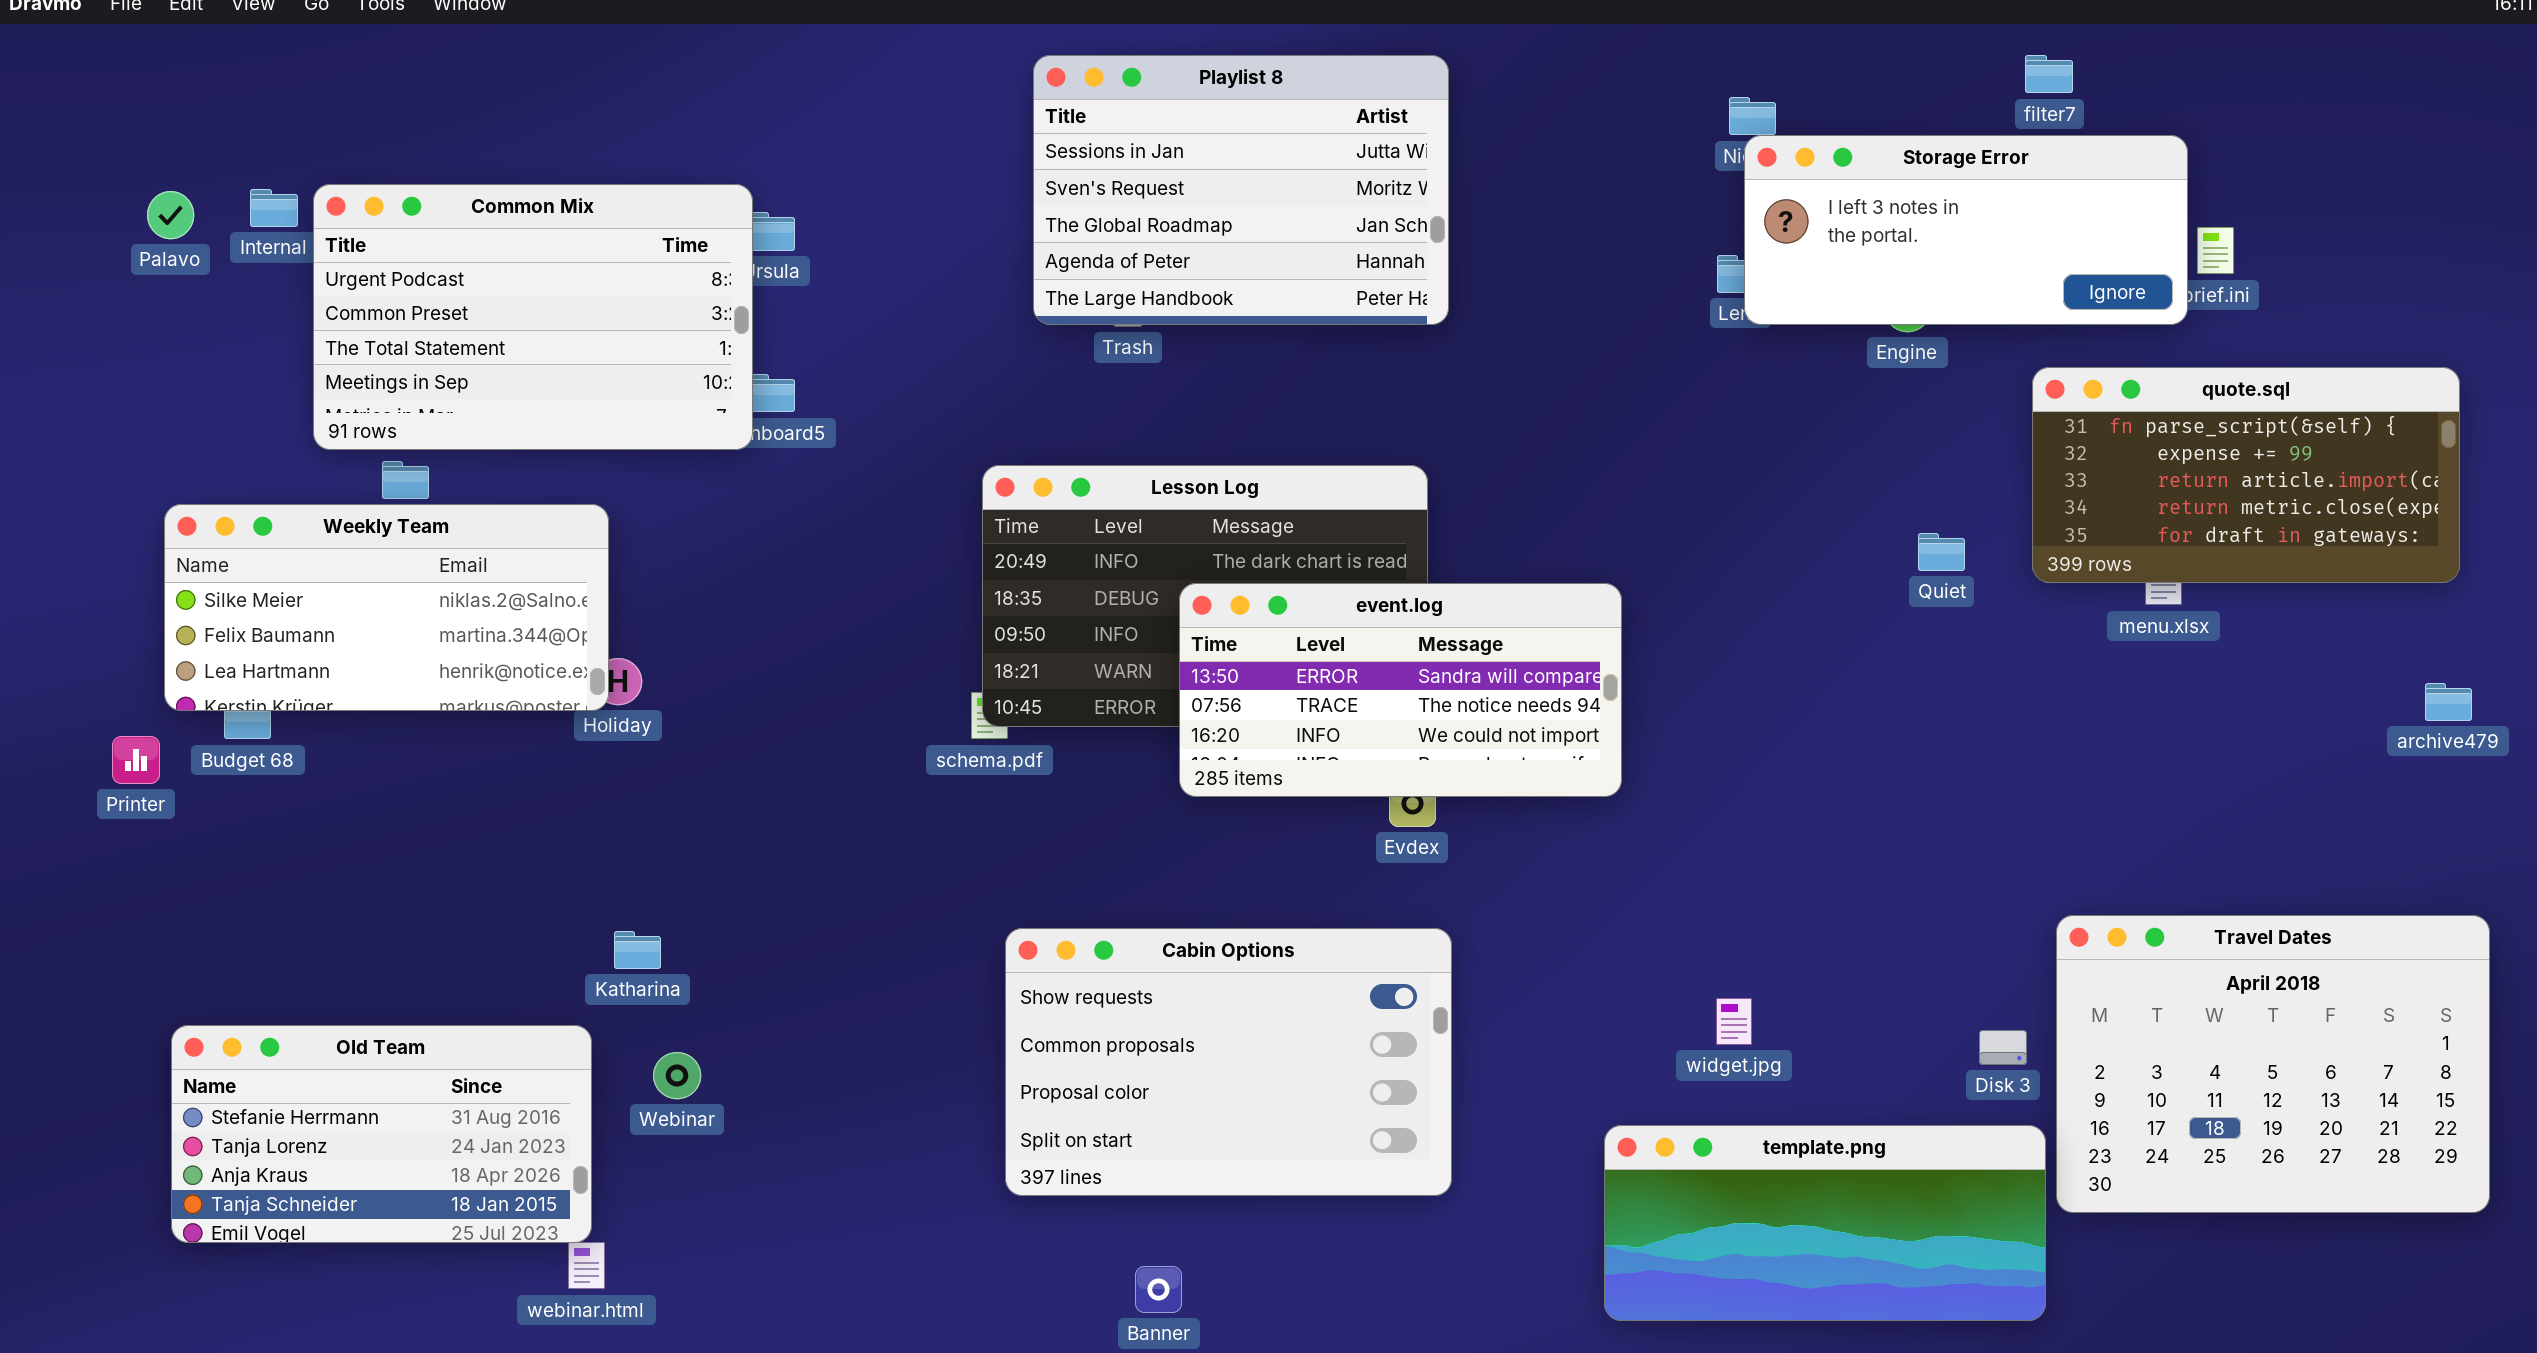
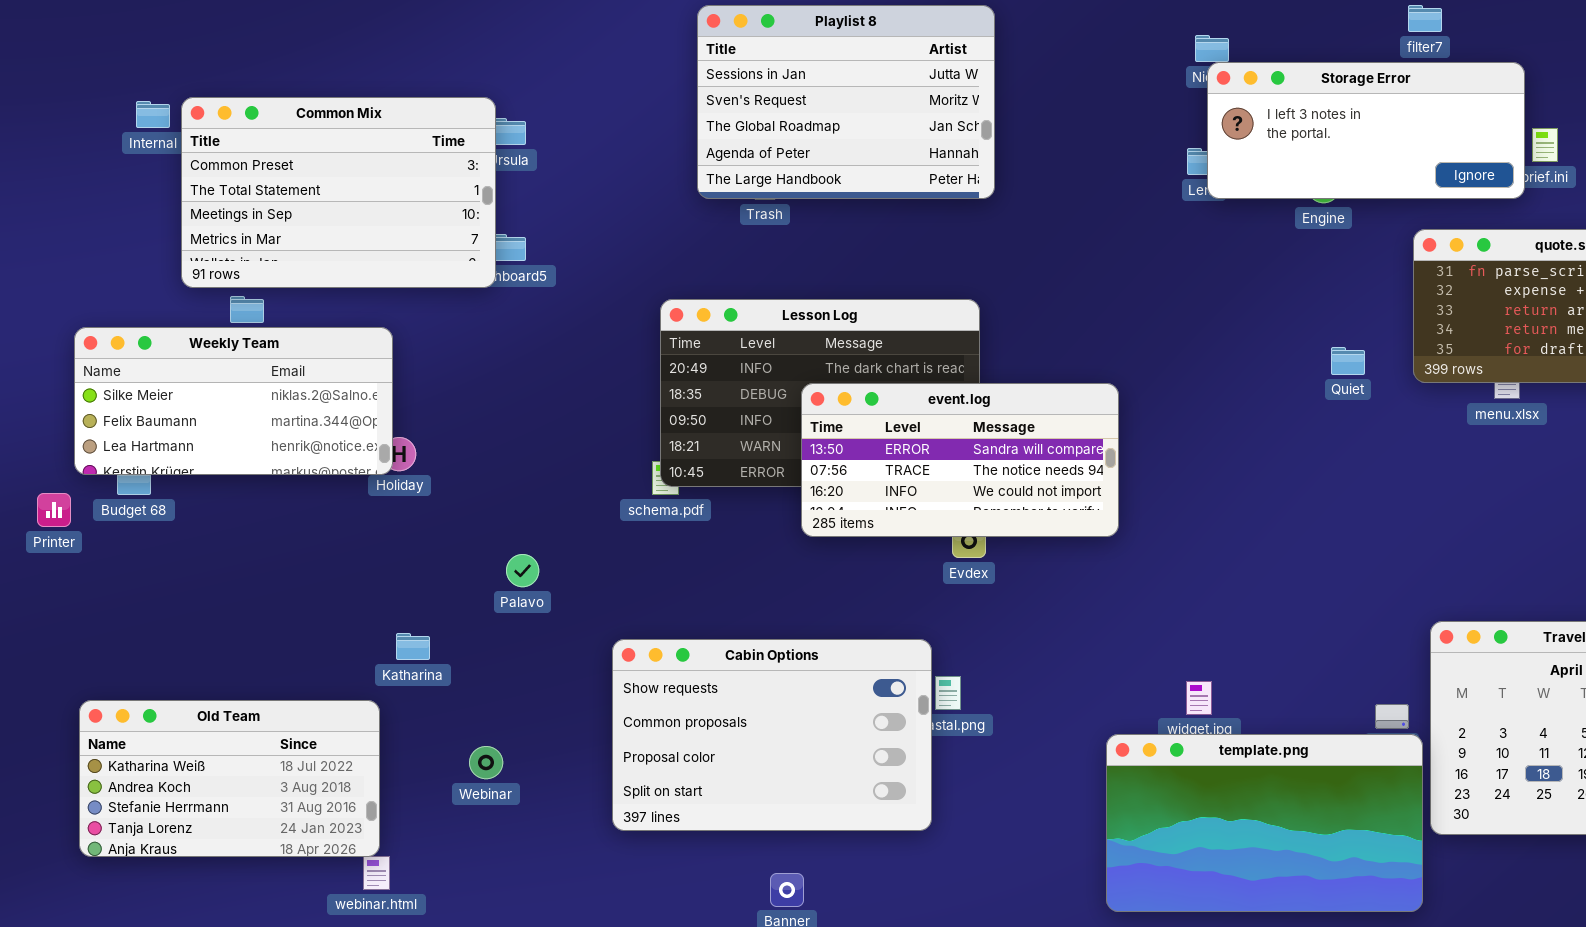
Common Mix: [313,184,753,450] -> [181,97,496,288], scrolled down 1 row
Palavo: [147,191,194,239] -> [506,554,539,587], moved
Cabin Options: [1005,928,1452,1196] -> [612,639,932,831], moved
Old Team: [171,1025,592,1243] -> [79,700,380,857], scrolled up 2 rows
Webinar: [653,1052,701,1099] -> [469,746,503,779], moved
template.png: [1604,1125,2046,1321] -> [1106,734,1423,912], resized

